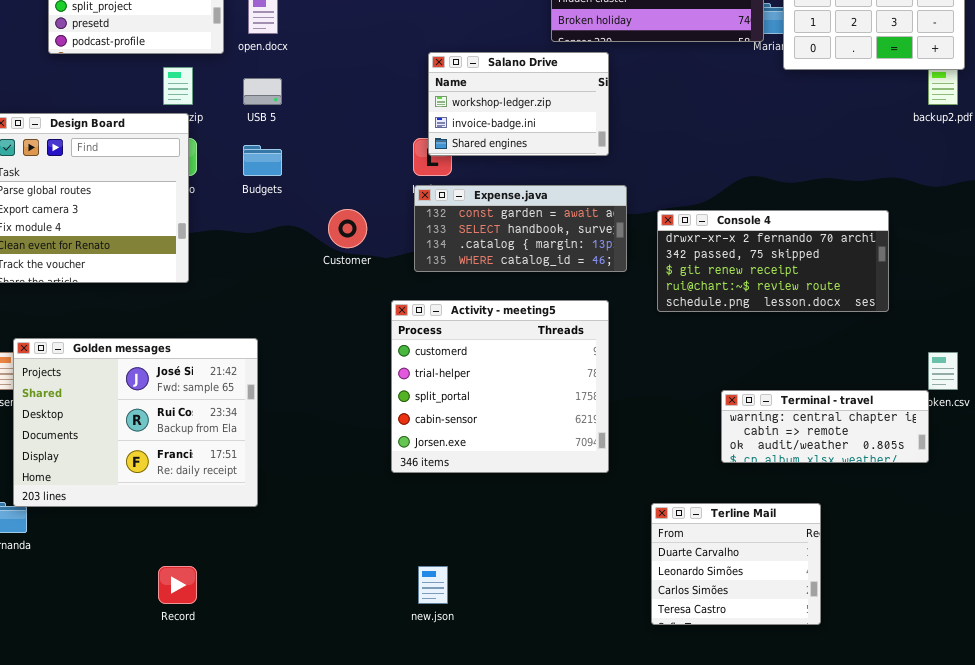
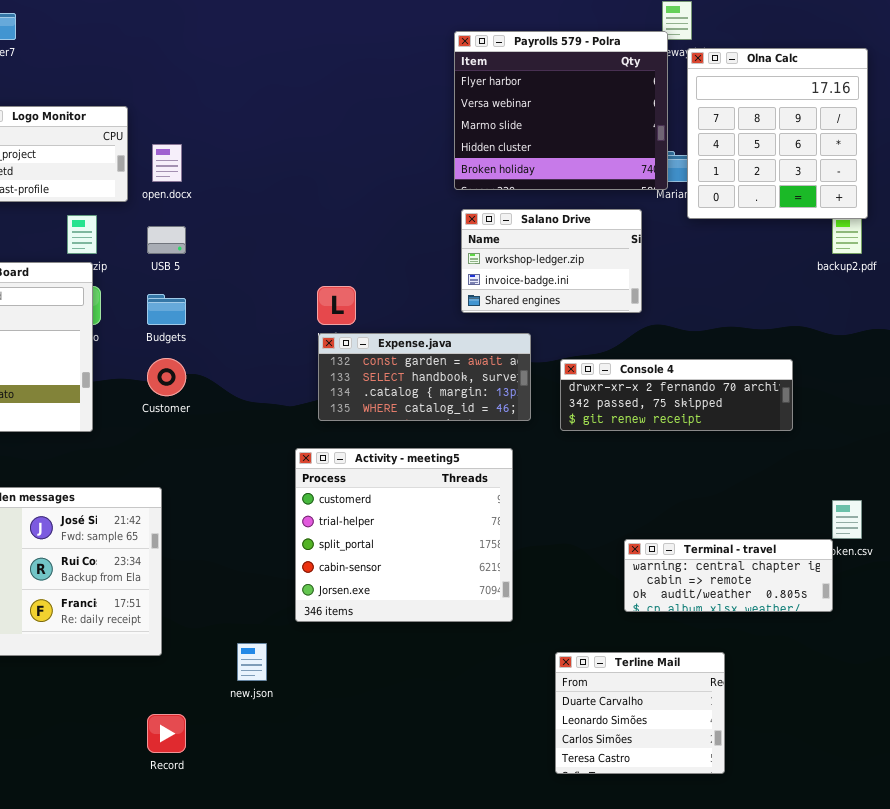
Salano Drive: [428,52,609,156] -> [461,209,642,313], moved
Customer: [328,209,367,248] -> [147,358,186,396], moved
Console 4: [657,210,889,312] -> [560,359,793,431], resized
Record: [158,566,197,604] -> [147,714,186,753], moved
new.json: [418,566,448,604] -> [237,643,267,681], moved

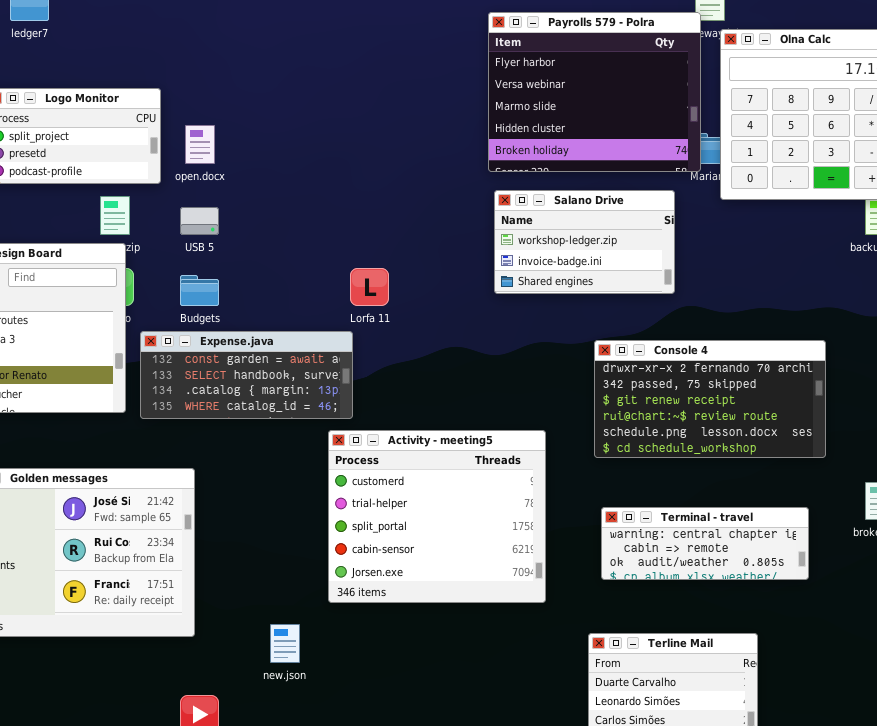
Expense.java: [318,333,531,421] -> [140,331,353,419], moved
Console 4: [560,359,793,431] -> [594,340,826,458], resized
Terminal - travel: [624,539,833,612] -> [601,507,809,580], moved

